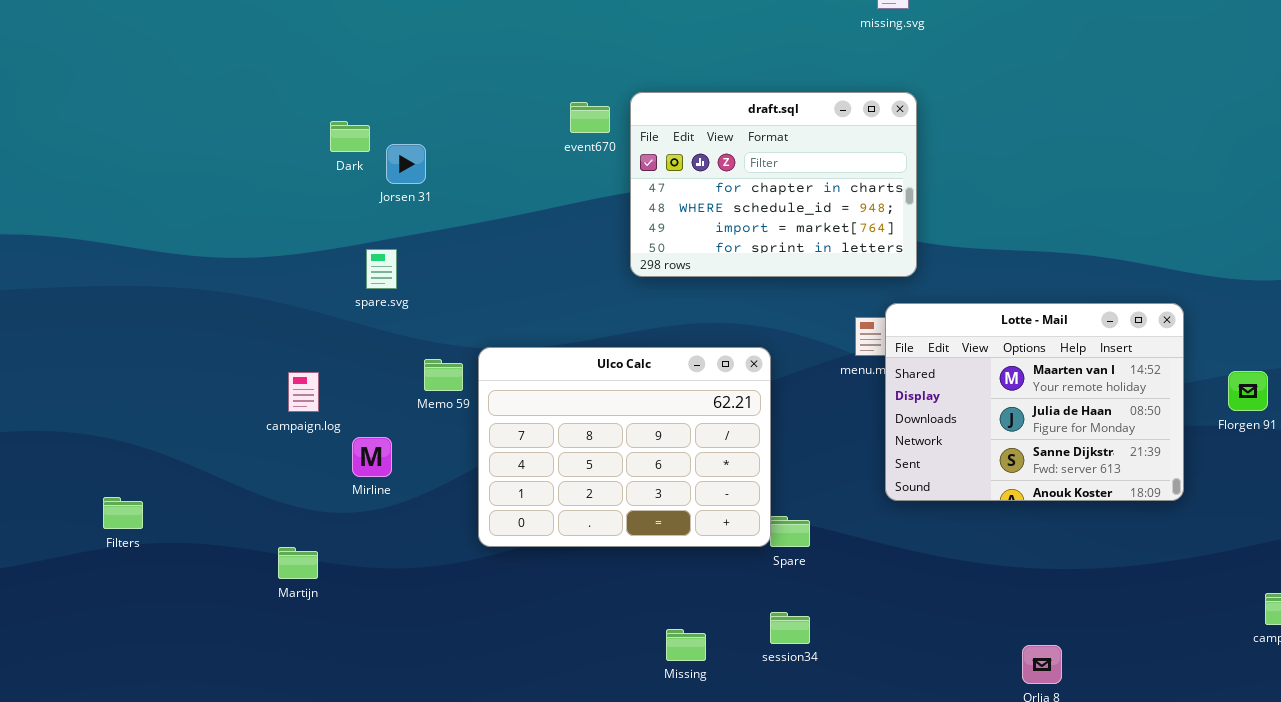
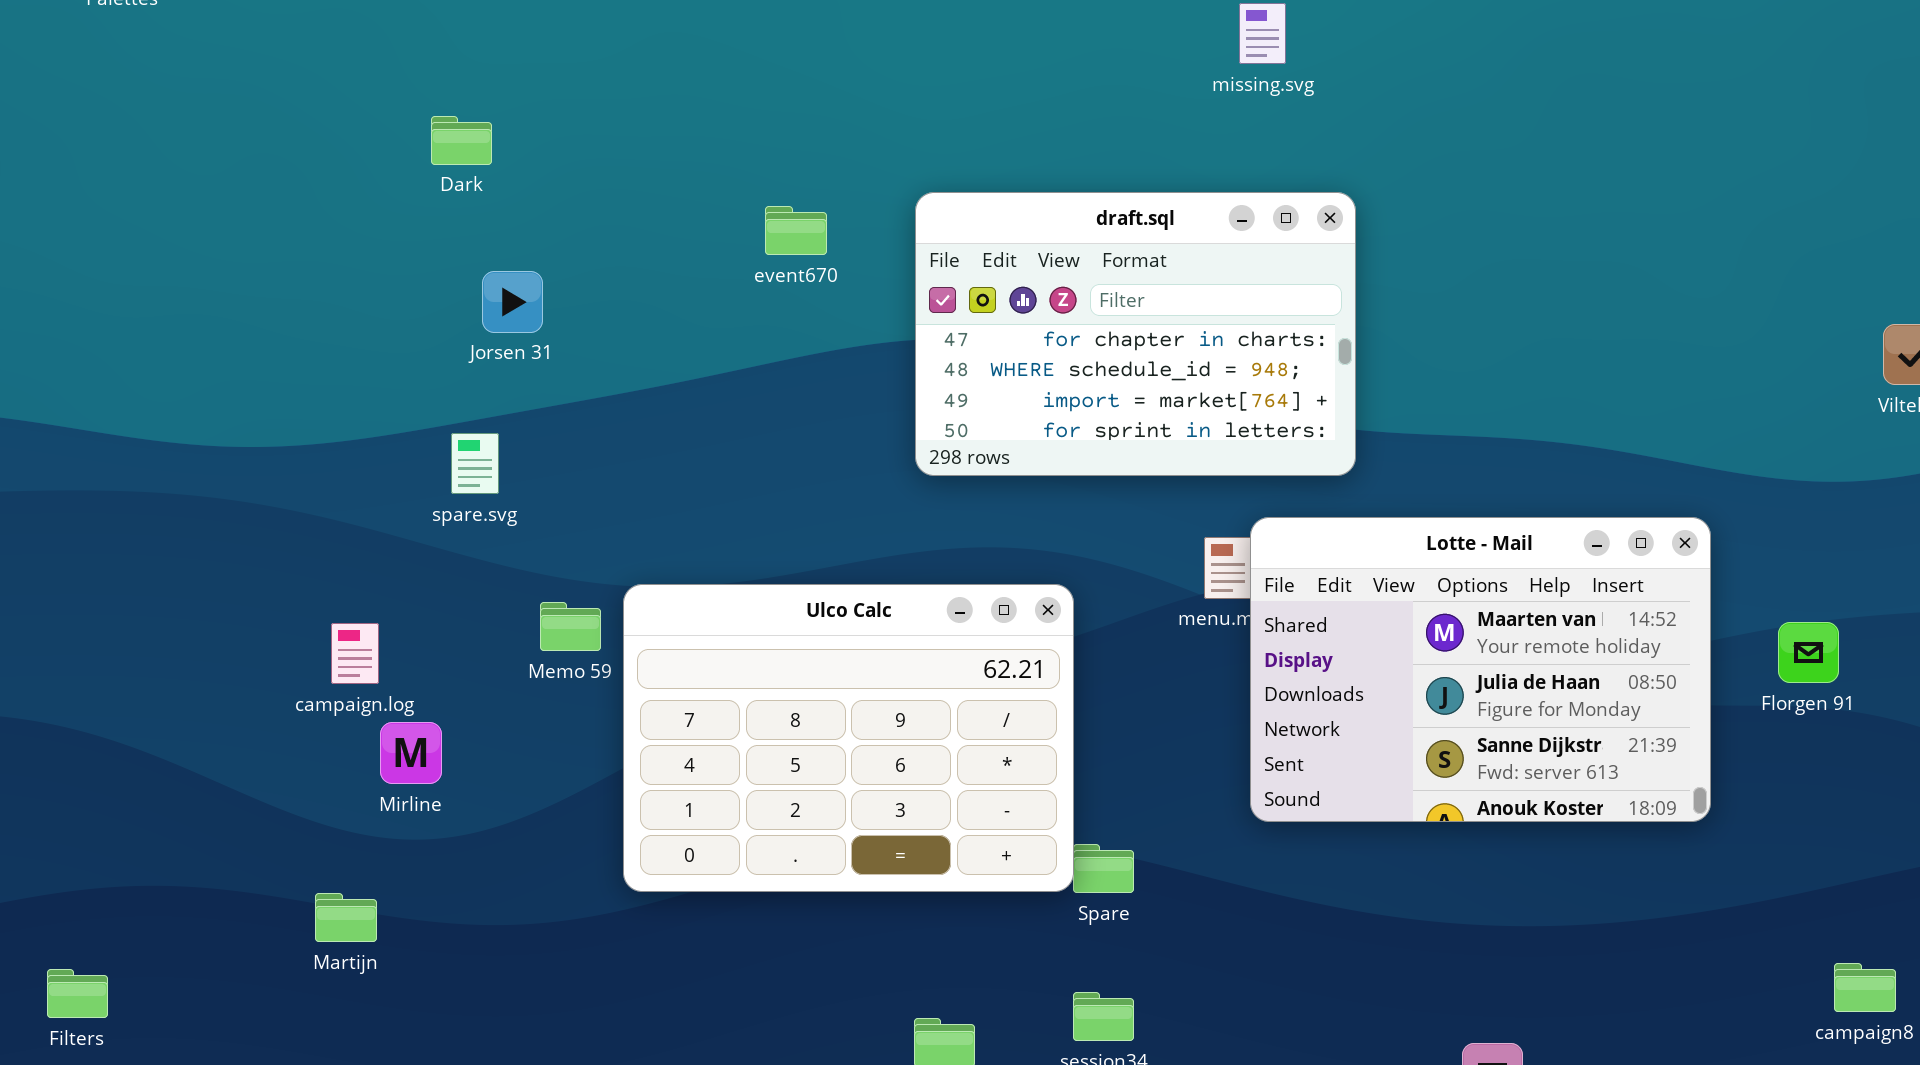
draft.sql: [630,92,917,277] -> [915,192,1356,476], moved
Dark: [330,121,370,152] -> [431,116,492,165], moved
Mirline: [352,437,392,477] -> [380,722,442,784], moved
Filters: [103,497,143,529] -> [47,969,108,1018], moved

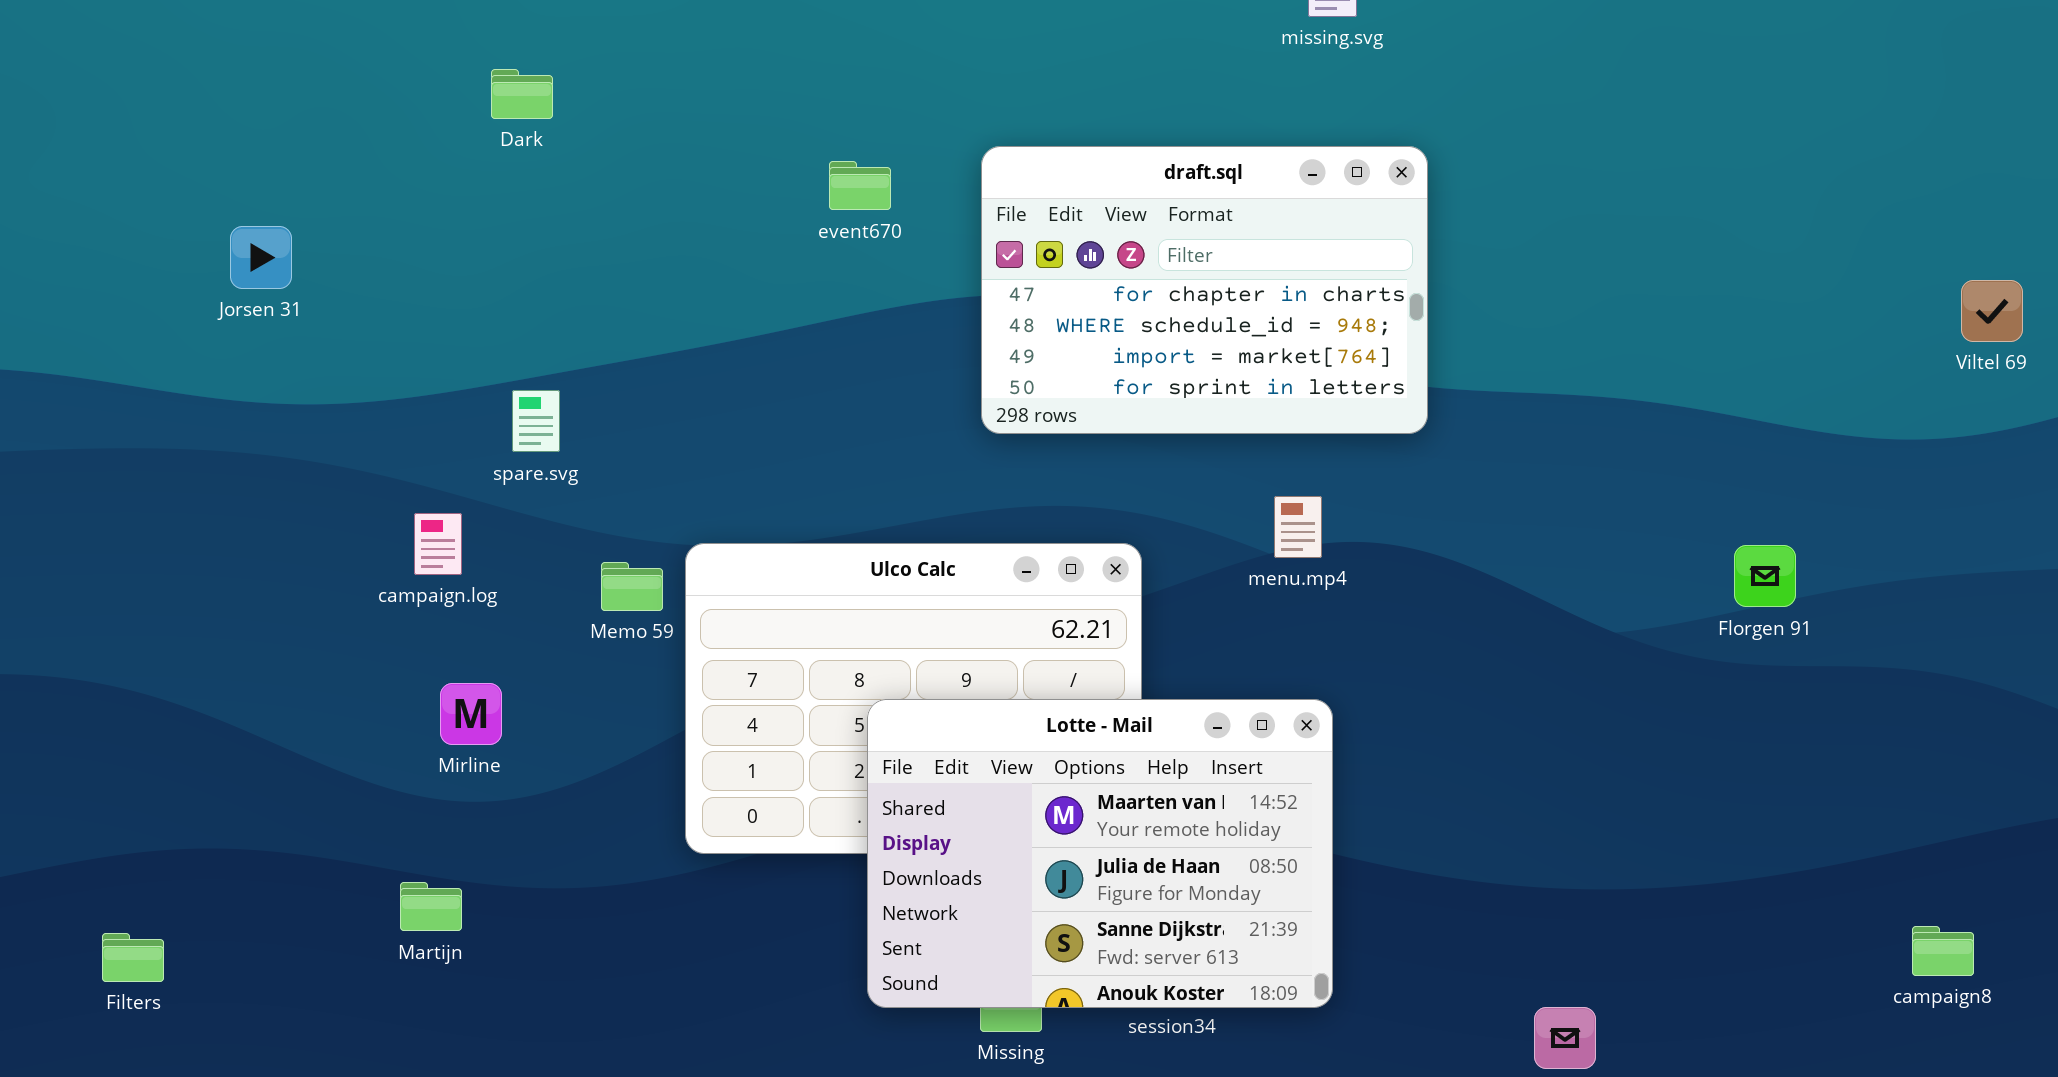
Jorsen 31: [482,271,543,333] -> [230,226,292,289], moved
Lotte - Mail: [1250,517,1711,822] -> [867,699,1333,1008], moved
Florgen 91: [1778,622,1839,683] -> [1734,545,1796,607], moved
campaign.log: [331,623,379,684] -> [414,513,462,575], moved
Martijn: [315,893,377,942] -> [400,882,462,931], moved

